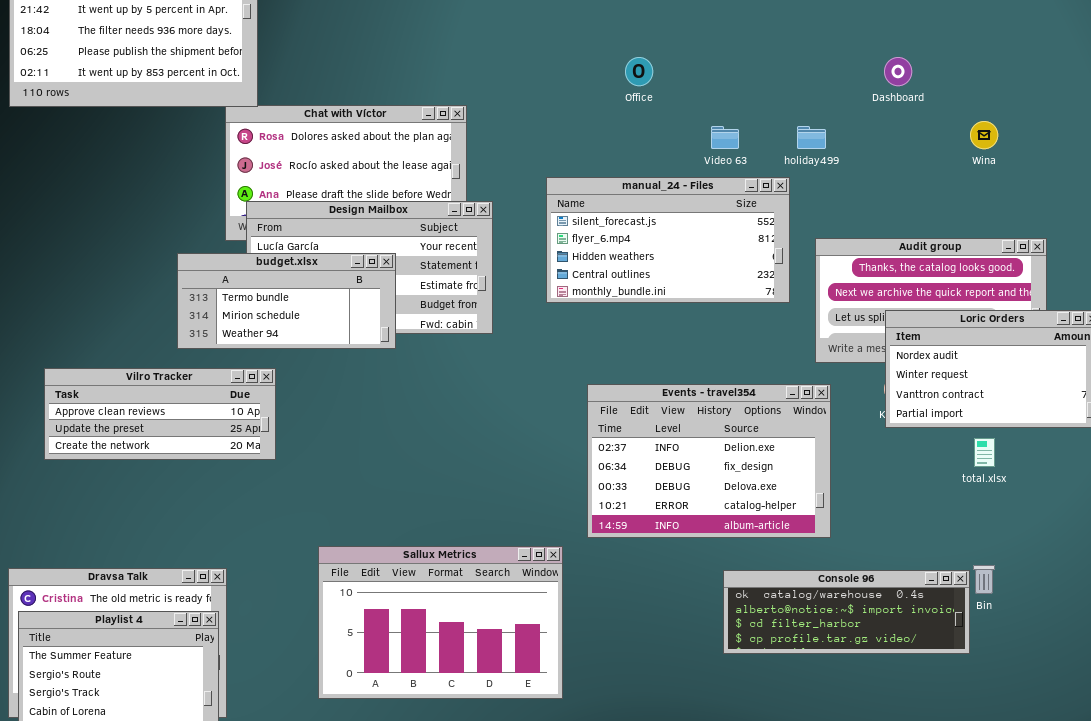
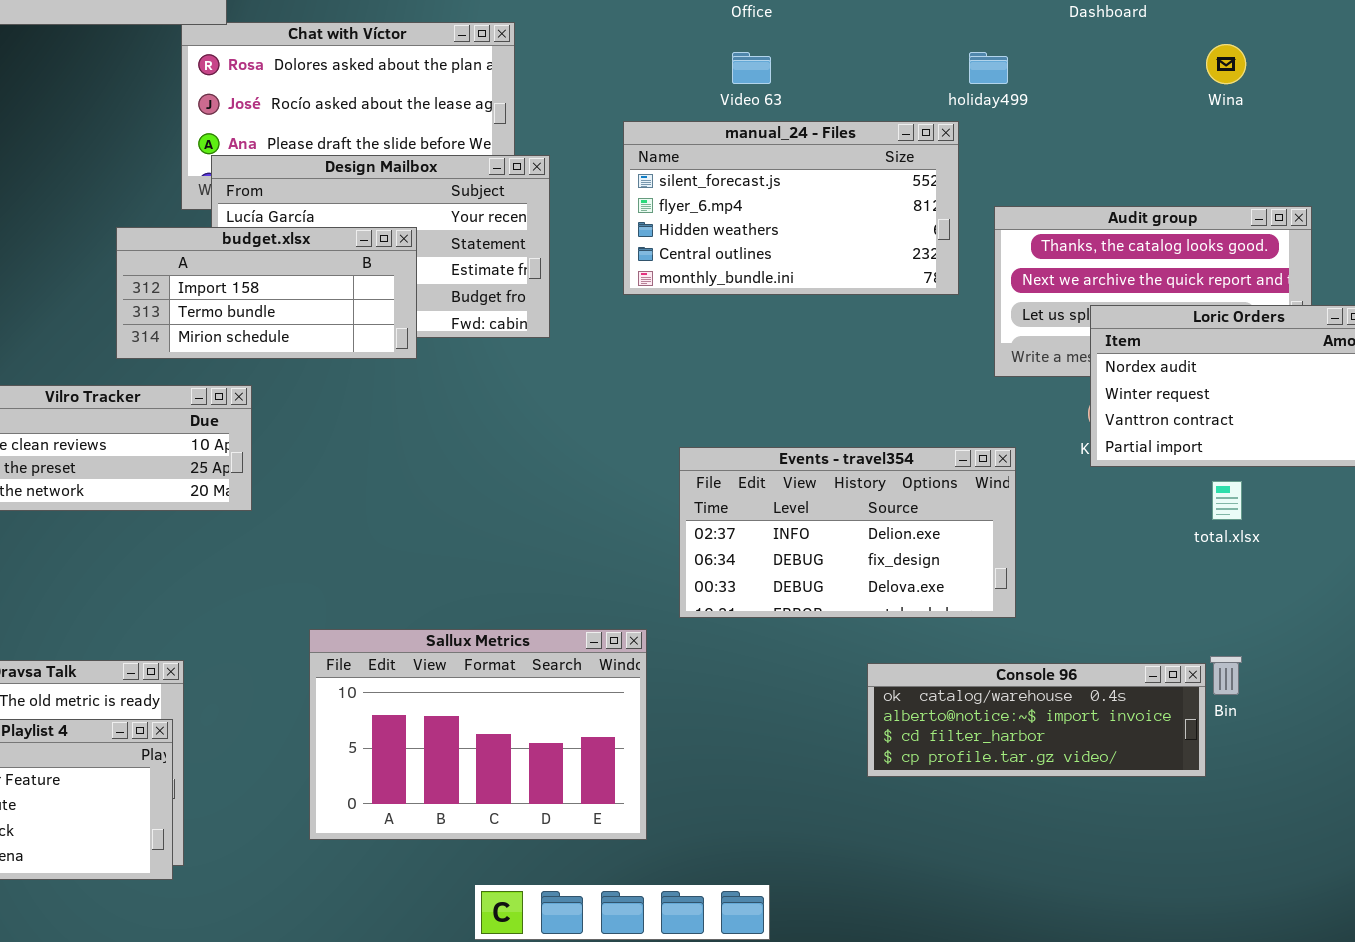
Video 63: [711,126,739,149] -> [732,52,771,84], moved
budget.xlsx: [177,253,396,349] -> [116,227,417,359], scrolled up 1 row
Events - travel354: [587,384,831,538] -> [679,447,1016,618], resized

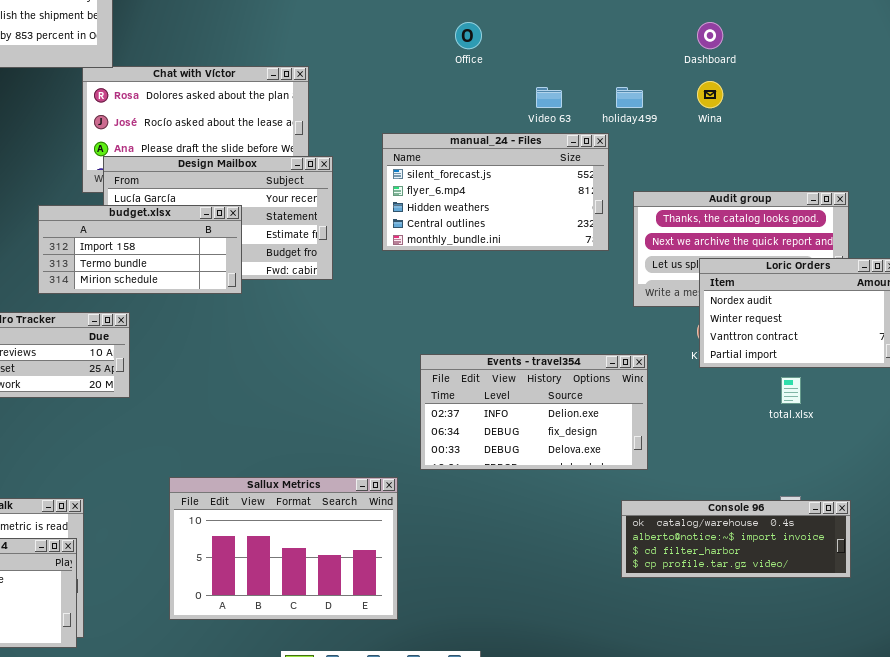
Wina: [1206,44,1246,84] -> [697,81,723,108], moved
Video 63: [732,52,771,84] -> [536,87,562,108], moved
Console 96: [867,663,1206,777] -> [621,500,851,578], moved

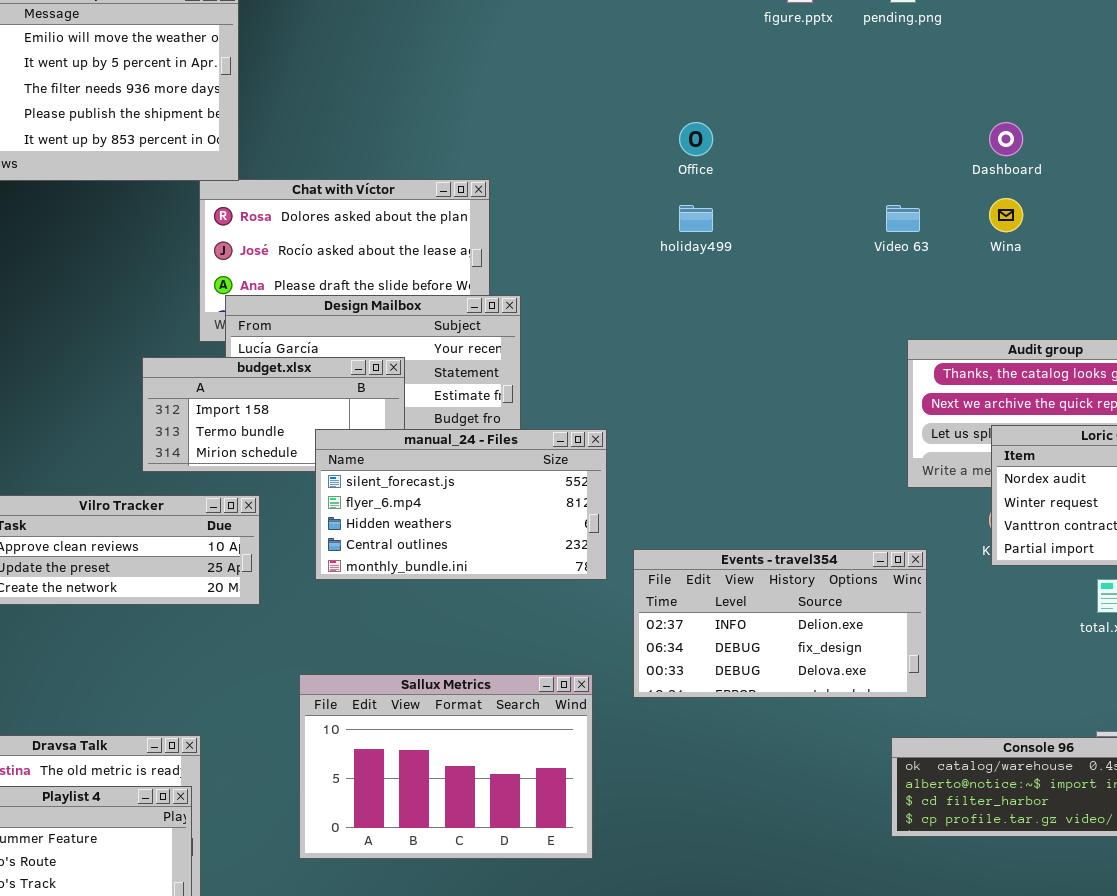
Video 63: [536,87,562,108] -> [886,205,920,232], moved
holiday499: [616,87,643,108] -> [679,205,713,232], moved
manual_24 - Files: [382,133,609,251] -> [315,429,607,580], moved
Sallux Metrics: [169,477,398,620] -> [299,674,593,859], moved

